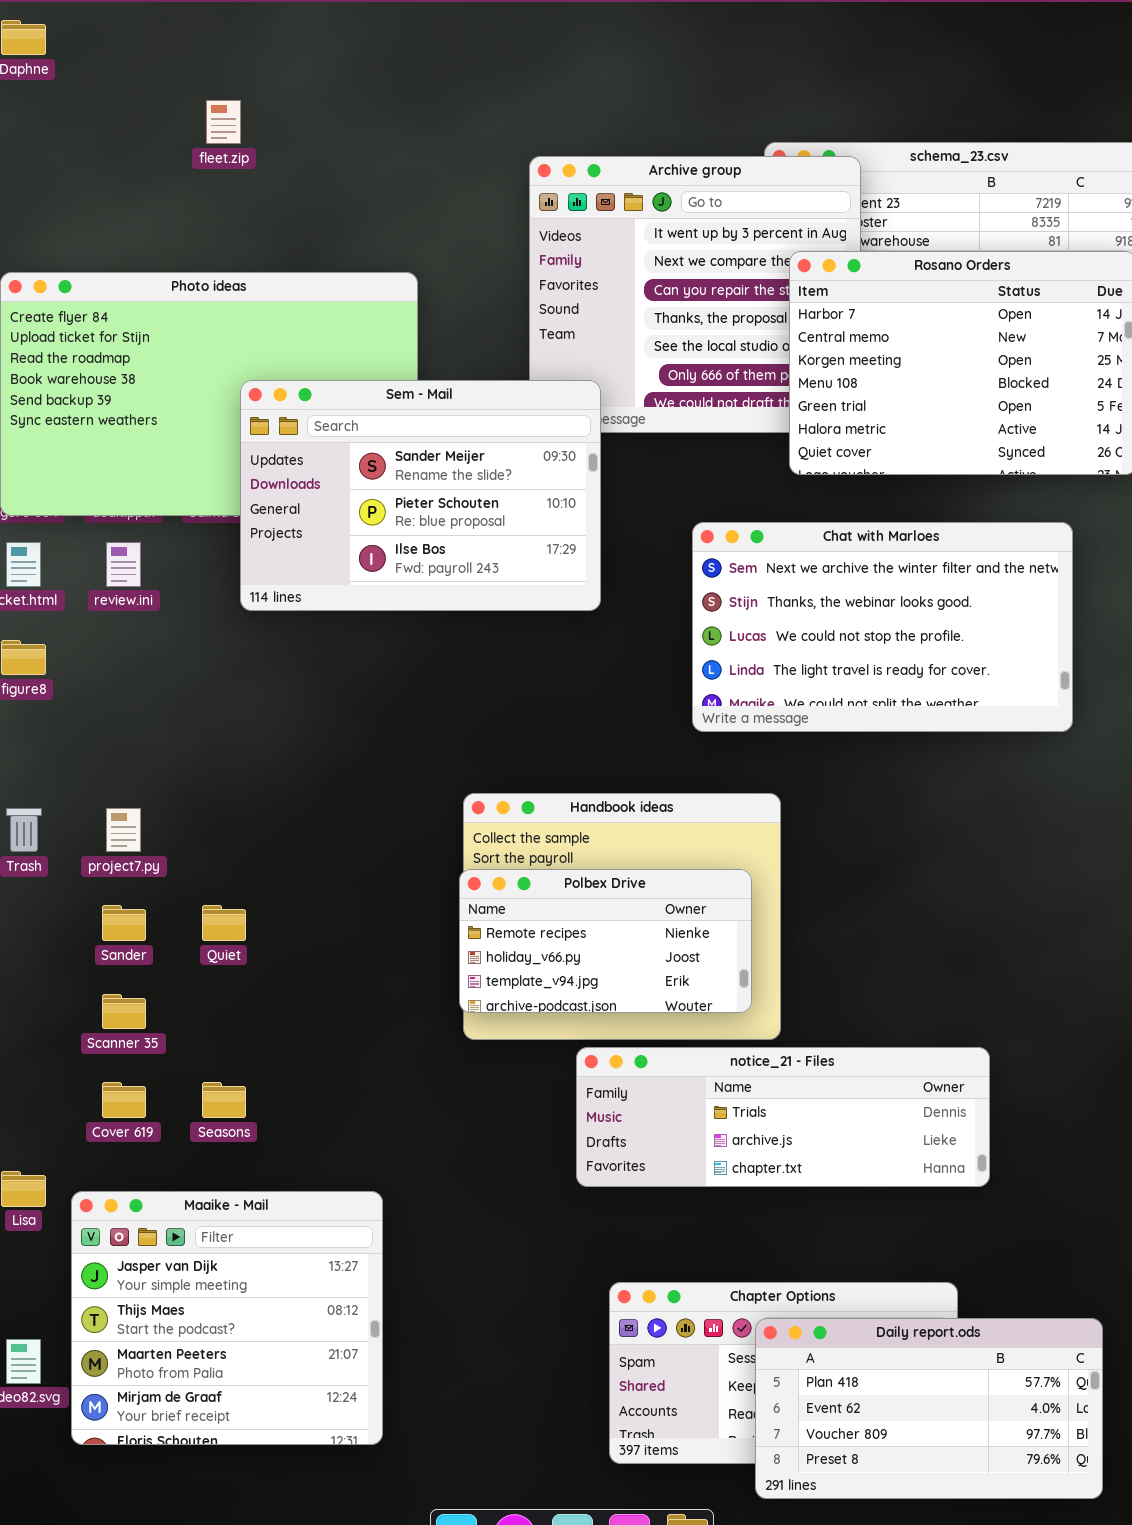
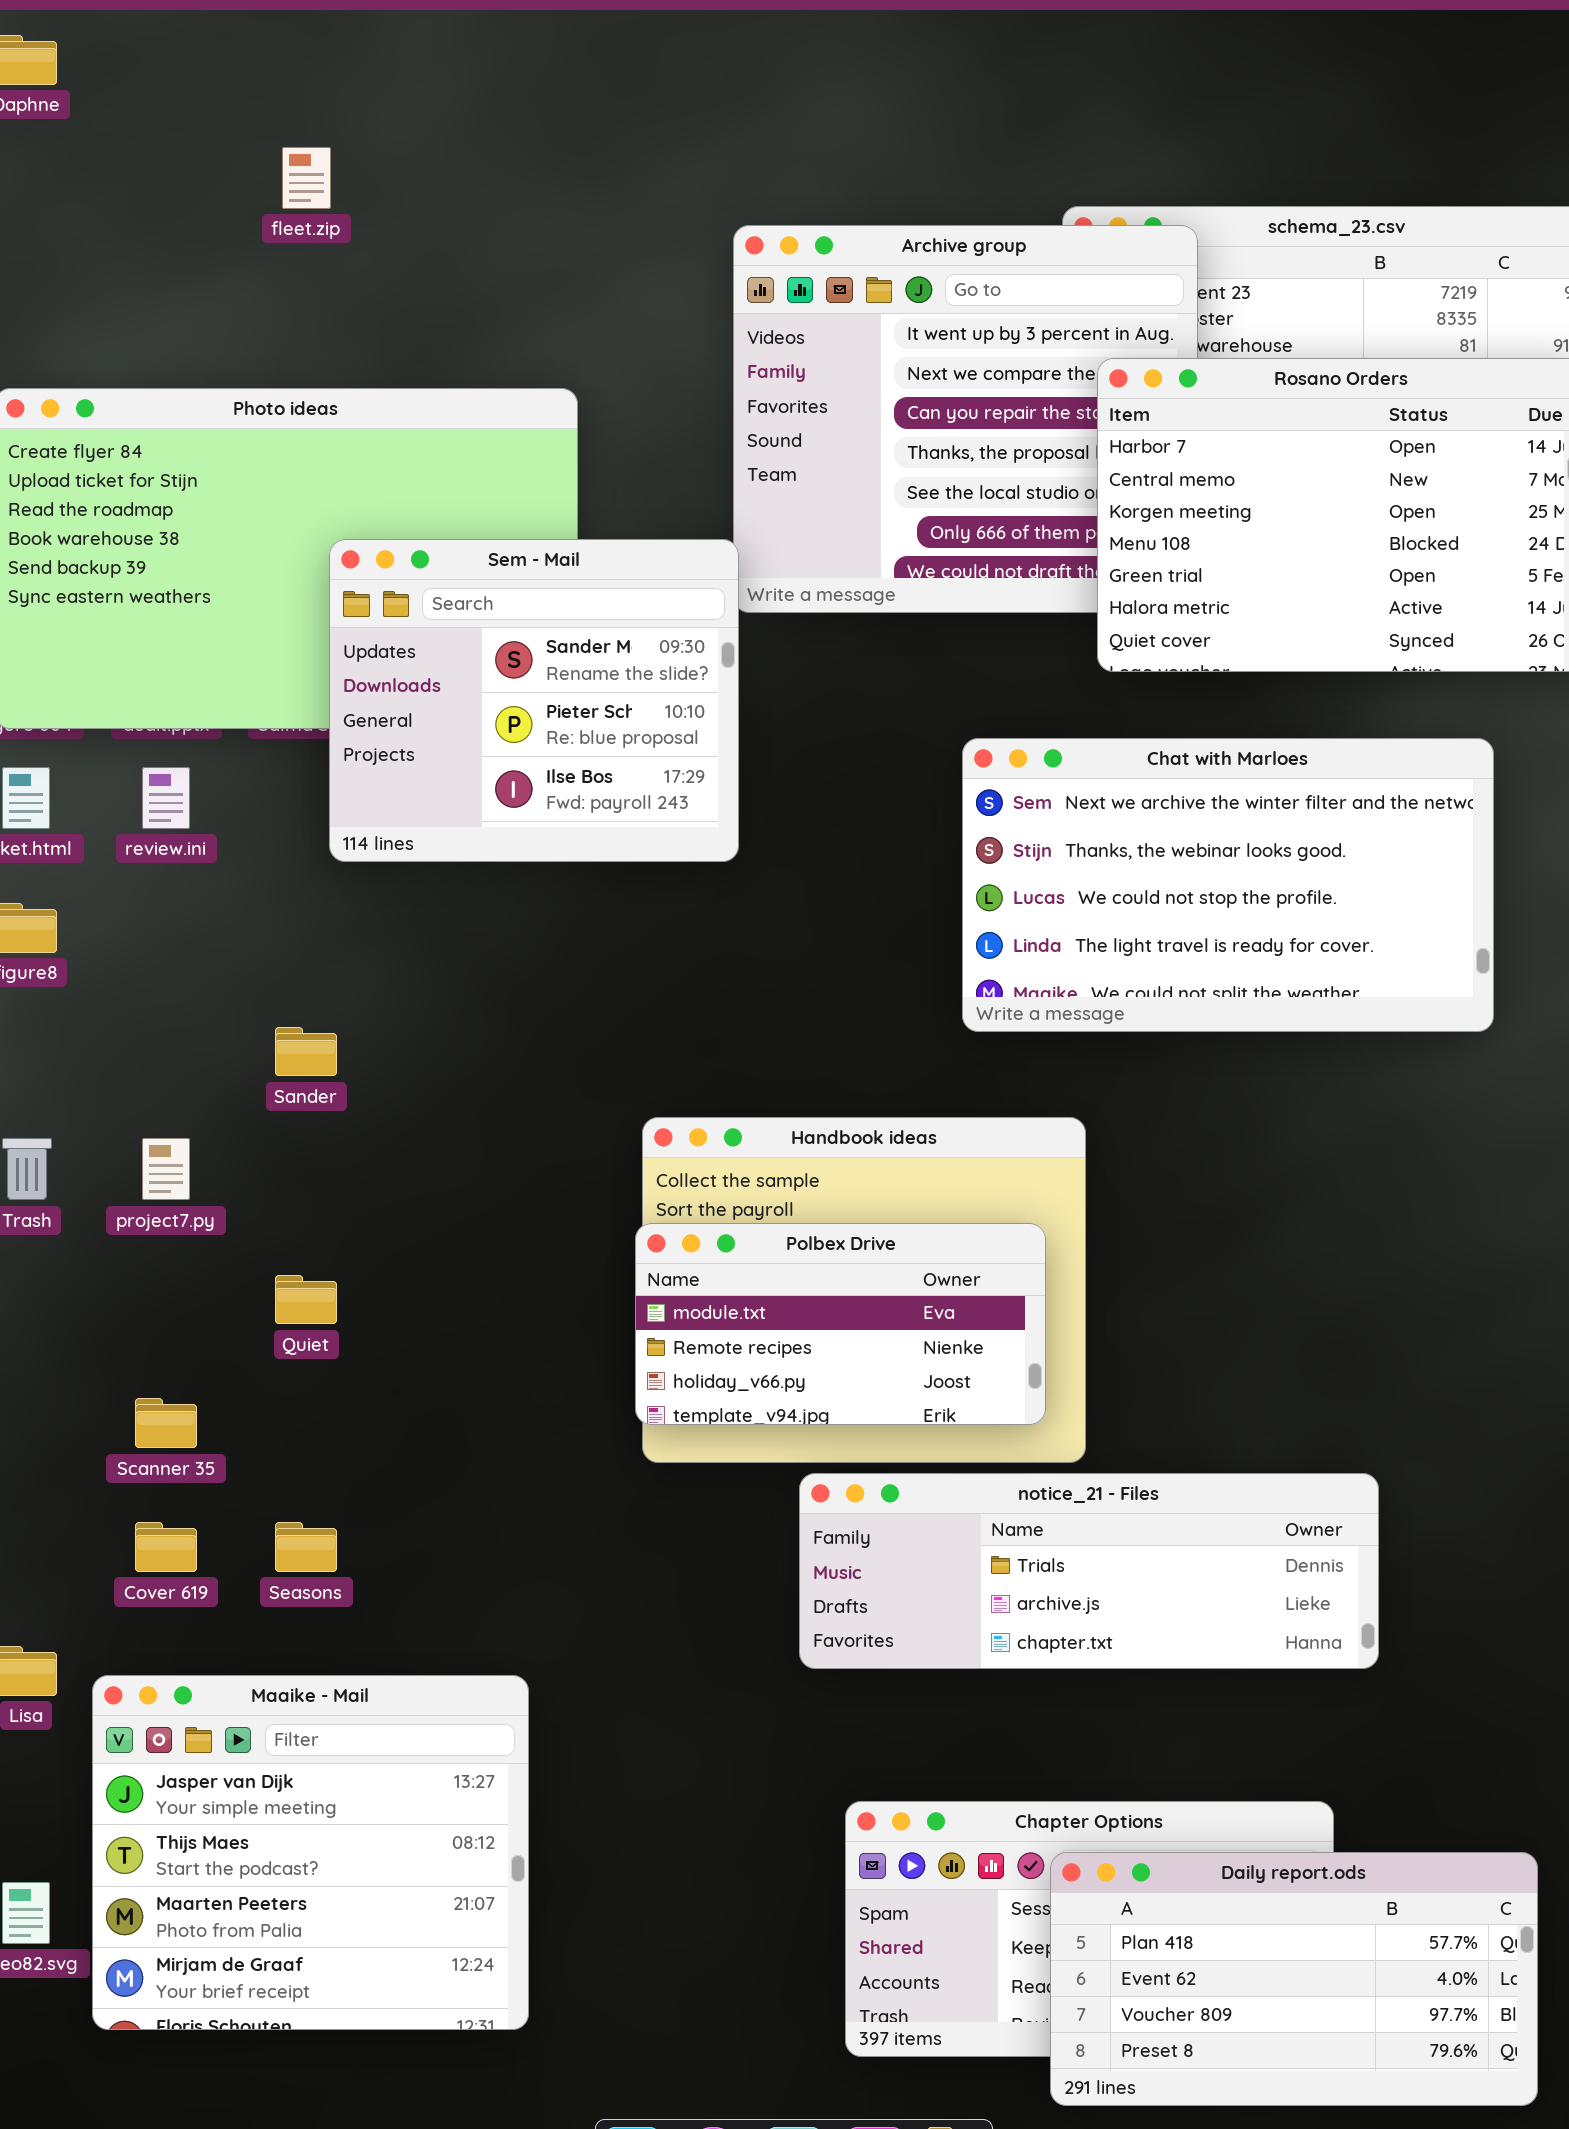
Sem - Mail: [240,380,601,611] -> [329,539,739,862], resized
Polbex Drive: [459,869,752,1013] -> [635,1223,1046,1425], scrolled up 1 row
Sander: [102,905,146,941] -> [275,1027,337,1076], moved

